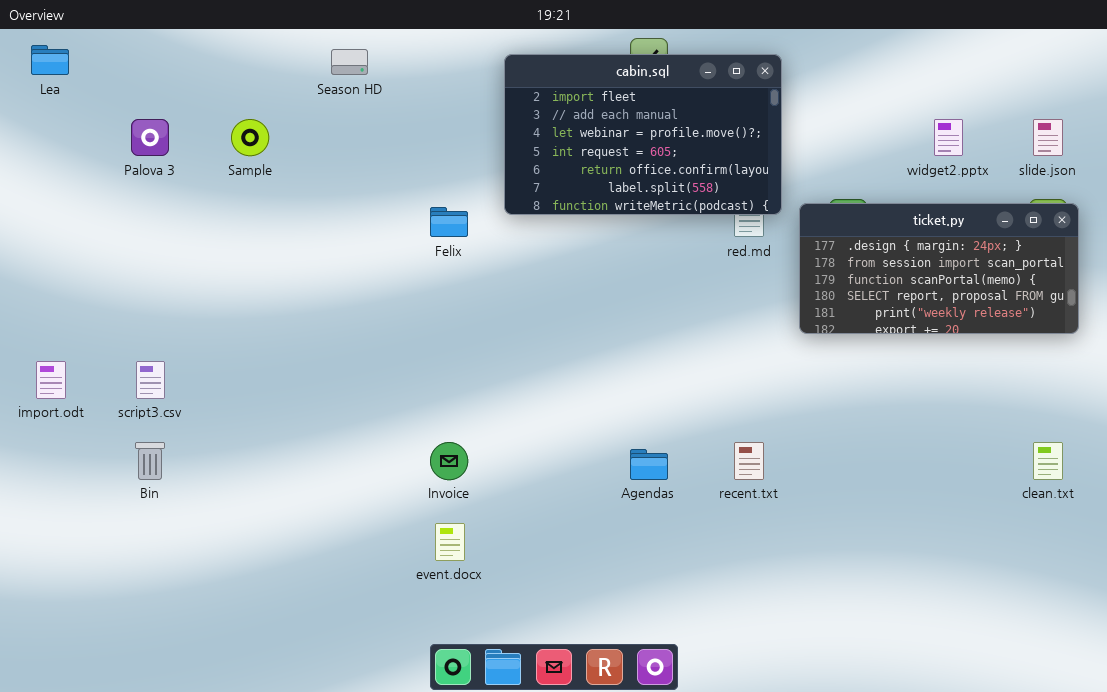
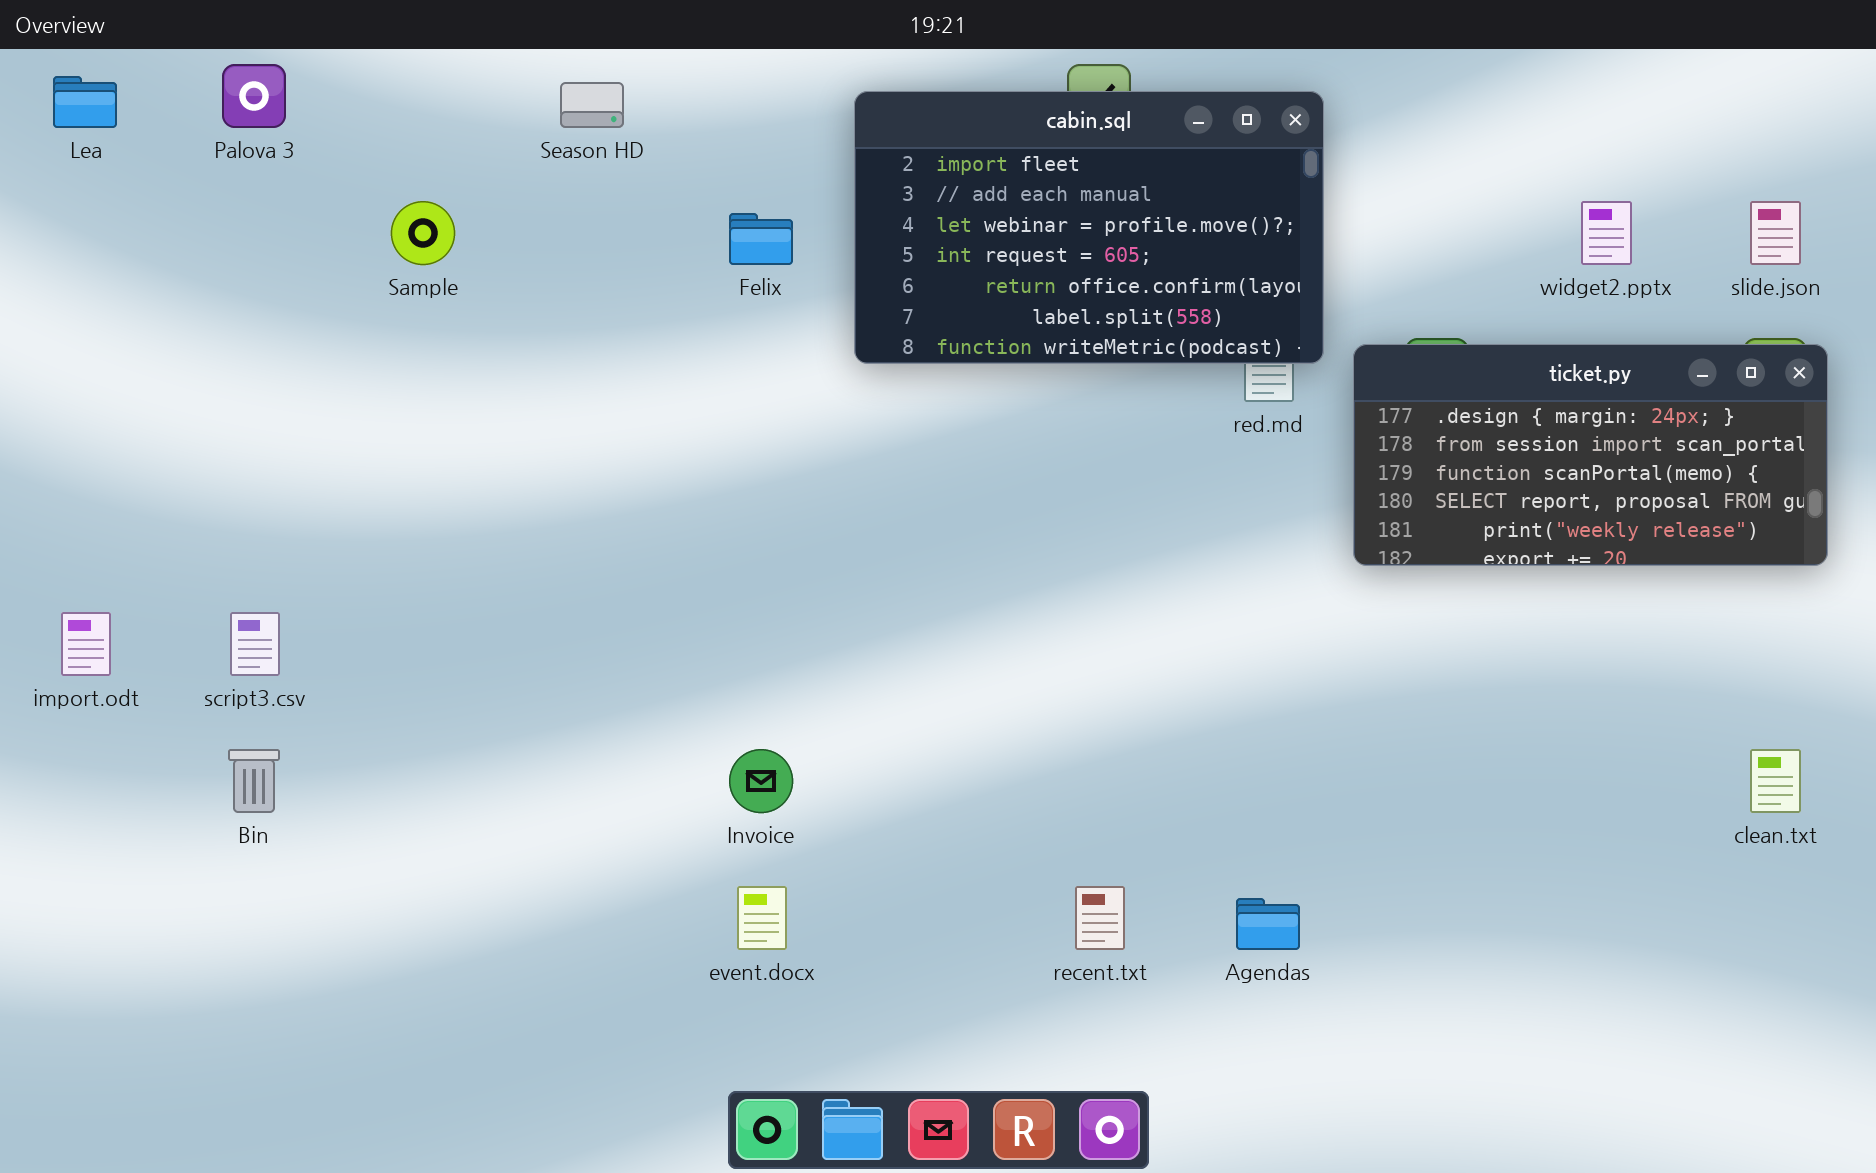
Palova 3: [131,119,169,156] -> [222,64,286,128], moved
Felix: [430,207,468,237] -> [729,213,793,265], moved
recent.txt: [734,442,764,480] -> [1075,886,1125,950], moved
Agendas: [630,449,668,480] -> [1236,898,1300,950], moved

